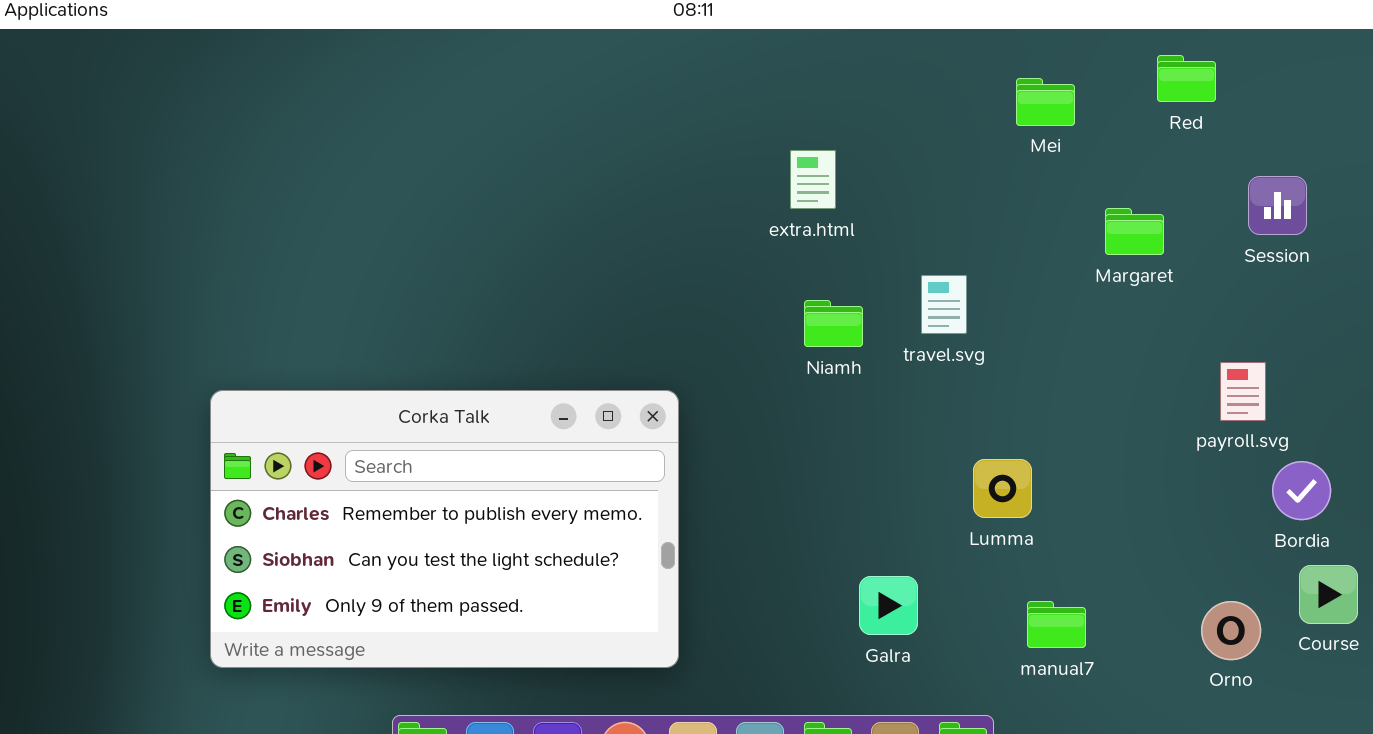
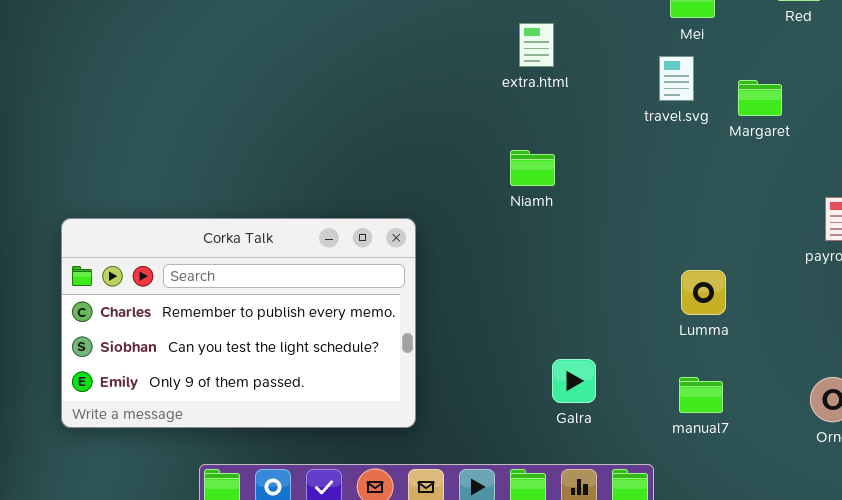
extra.html: [790,150,836,209] -> [519,23,554,67], moved
travel.svg: [921,275,967,334] -> [659,56,694,101], moved
Lumma: [973,459,1032,518] -> [681,270,726,315], moved

